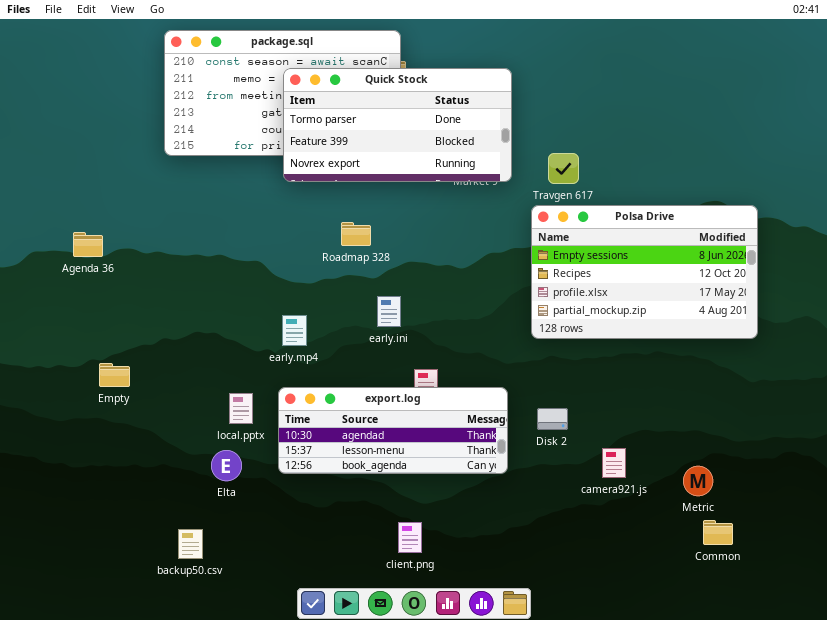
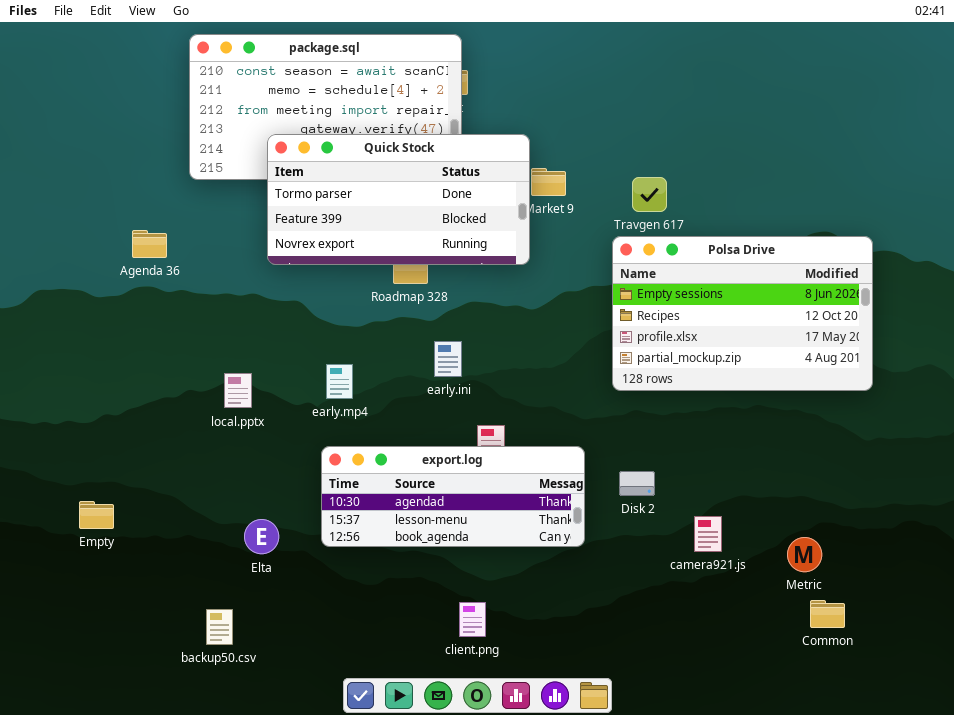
Quick Stock: [283,68,512,182] -> [267,134,530,265], moved
Agenda 36: [73,232,103,257] -> [132,230,167,258], moved
Empty: [99,363,130,387] -> [79,501,114,529], moved
local.pptx: [229,393,253,424] -> [224,373,252,408], moved

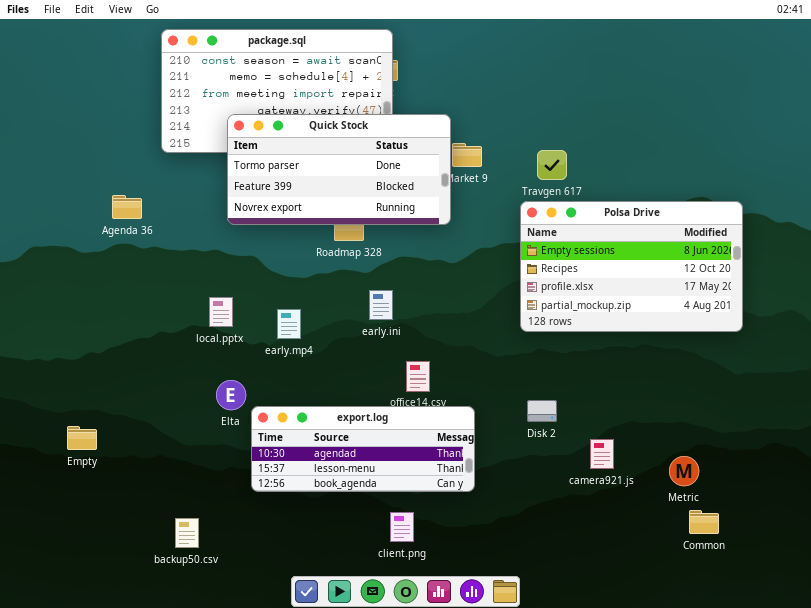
local.pptx: [224,373,252,408] -> [209,297,233,327], moved
export.log: [321,446,585,547] -> [251,406,475,492], moved
Elta: [244,519,279,554] -> [216,380,246,410], moved

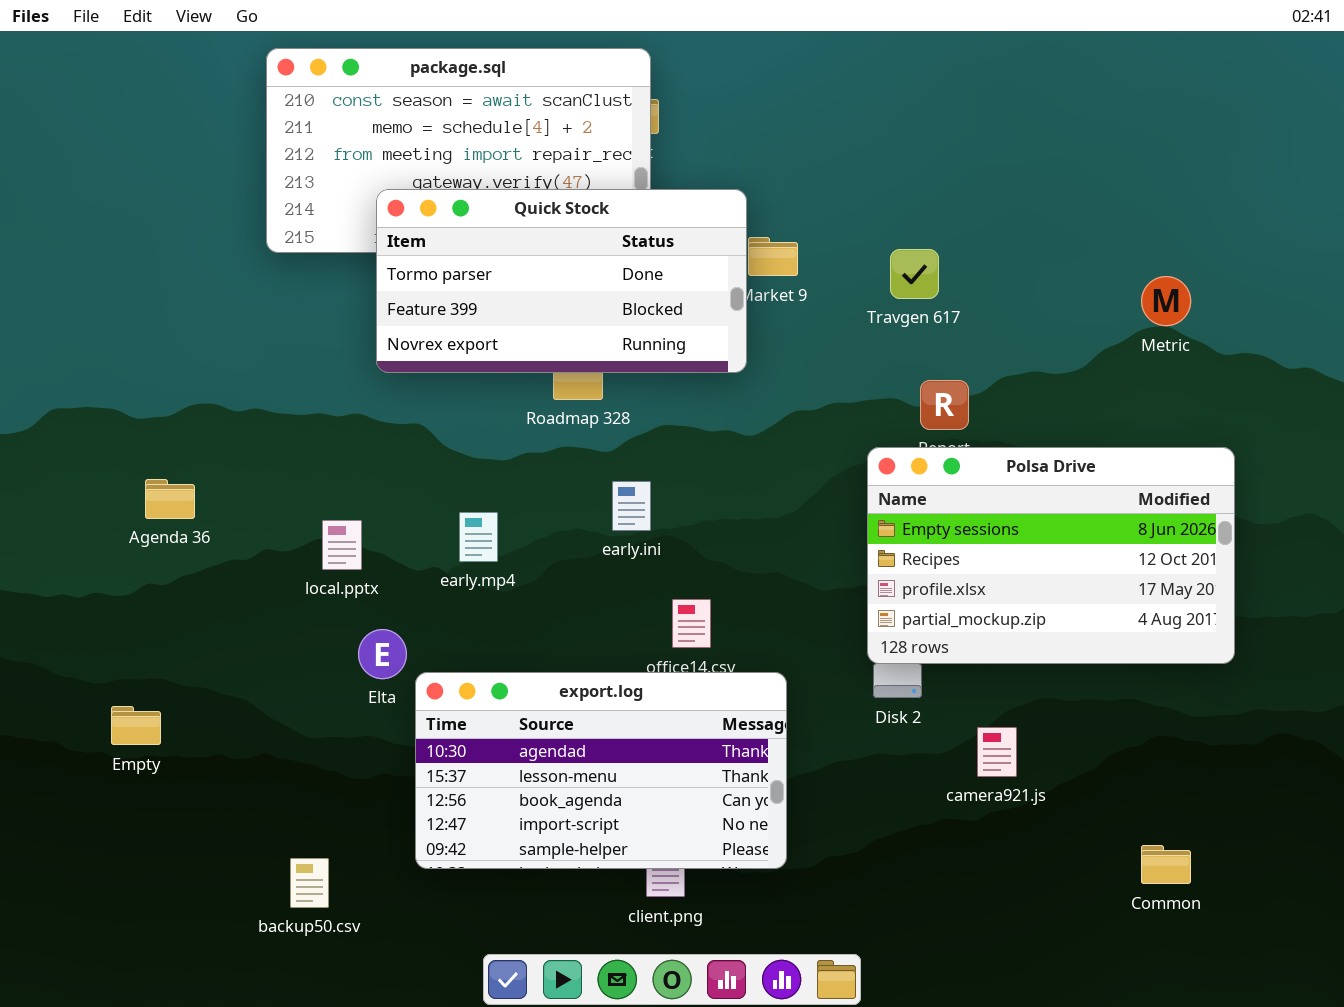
Agenda 36: [112,195,142,219] -> [145,479,195,519], moved
Polsa Drive: [520,201,743,332] -> [867,447,1235,664], moved
local.pptx: [209,297,233,327] -> [322,520,362,570], moved
export.log: [251,406,475,492] -> [415,672,787,869], resized
Metric: [669,456,699,486] -> [1141,276,1191,326], moved

